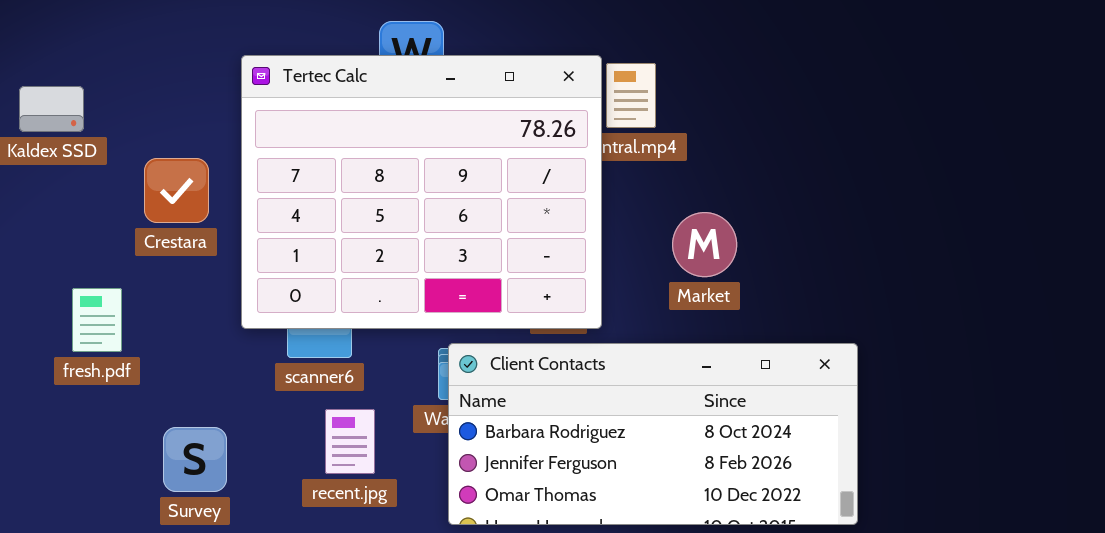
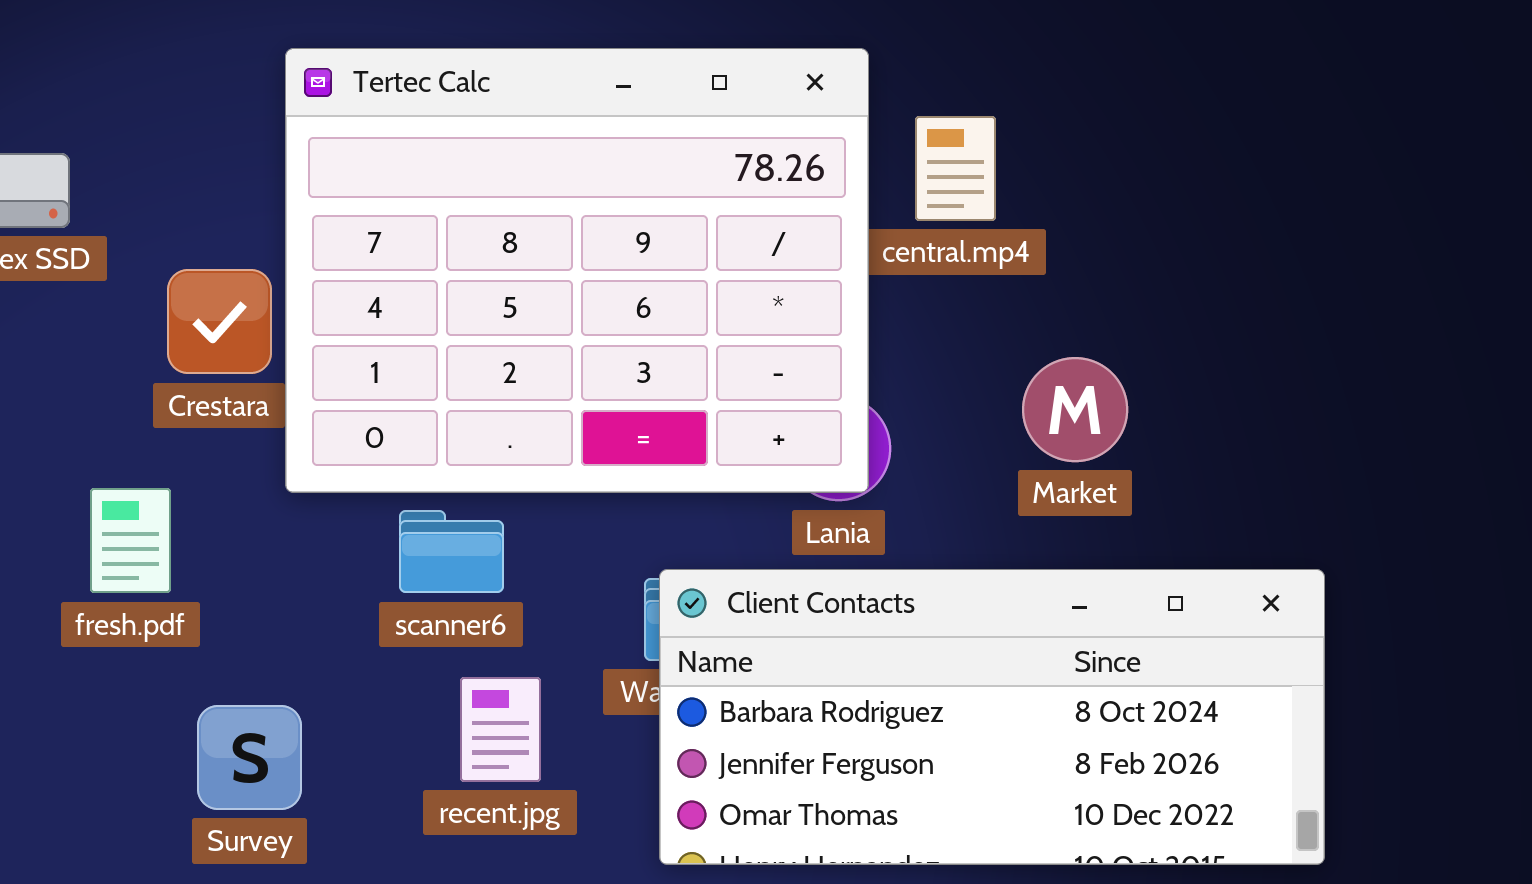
Tertec Calc: [241,55,602,329] -> [285,48,869,493], moved
fresh.pdf: [72,288,122,352] -> [90,488,171,593], moved

